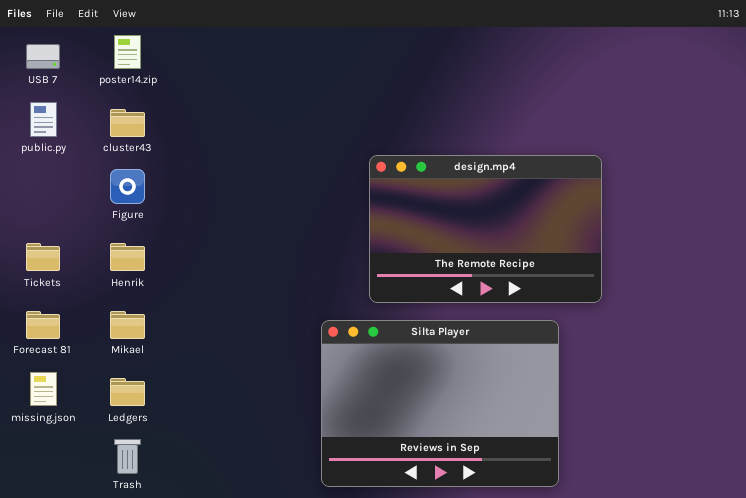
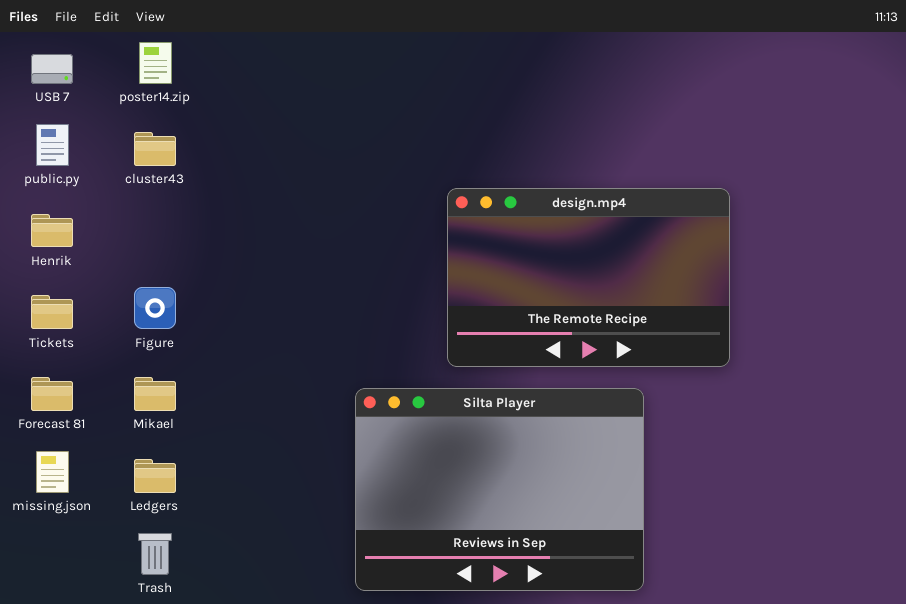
Figure: [110,169,145,204] -> [134,287,176,329], moved
Henrik: [110,243,145,271] -> [31,214,73,247], moved
Silta Player: [321,320,559,487] -> [355,388,644,591], moved

